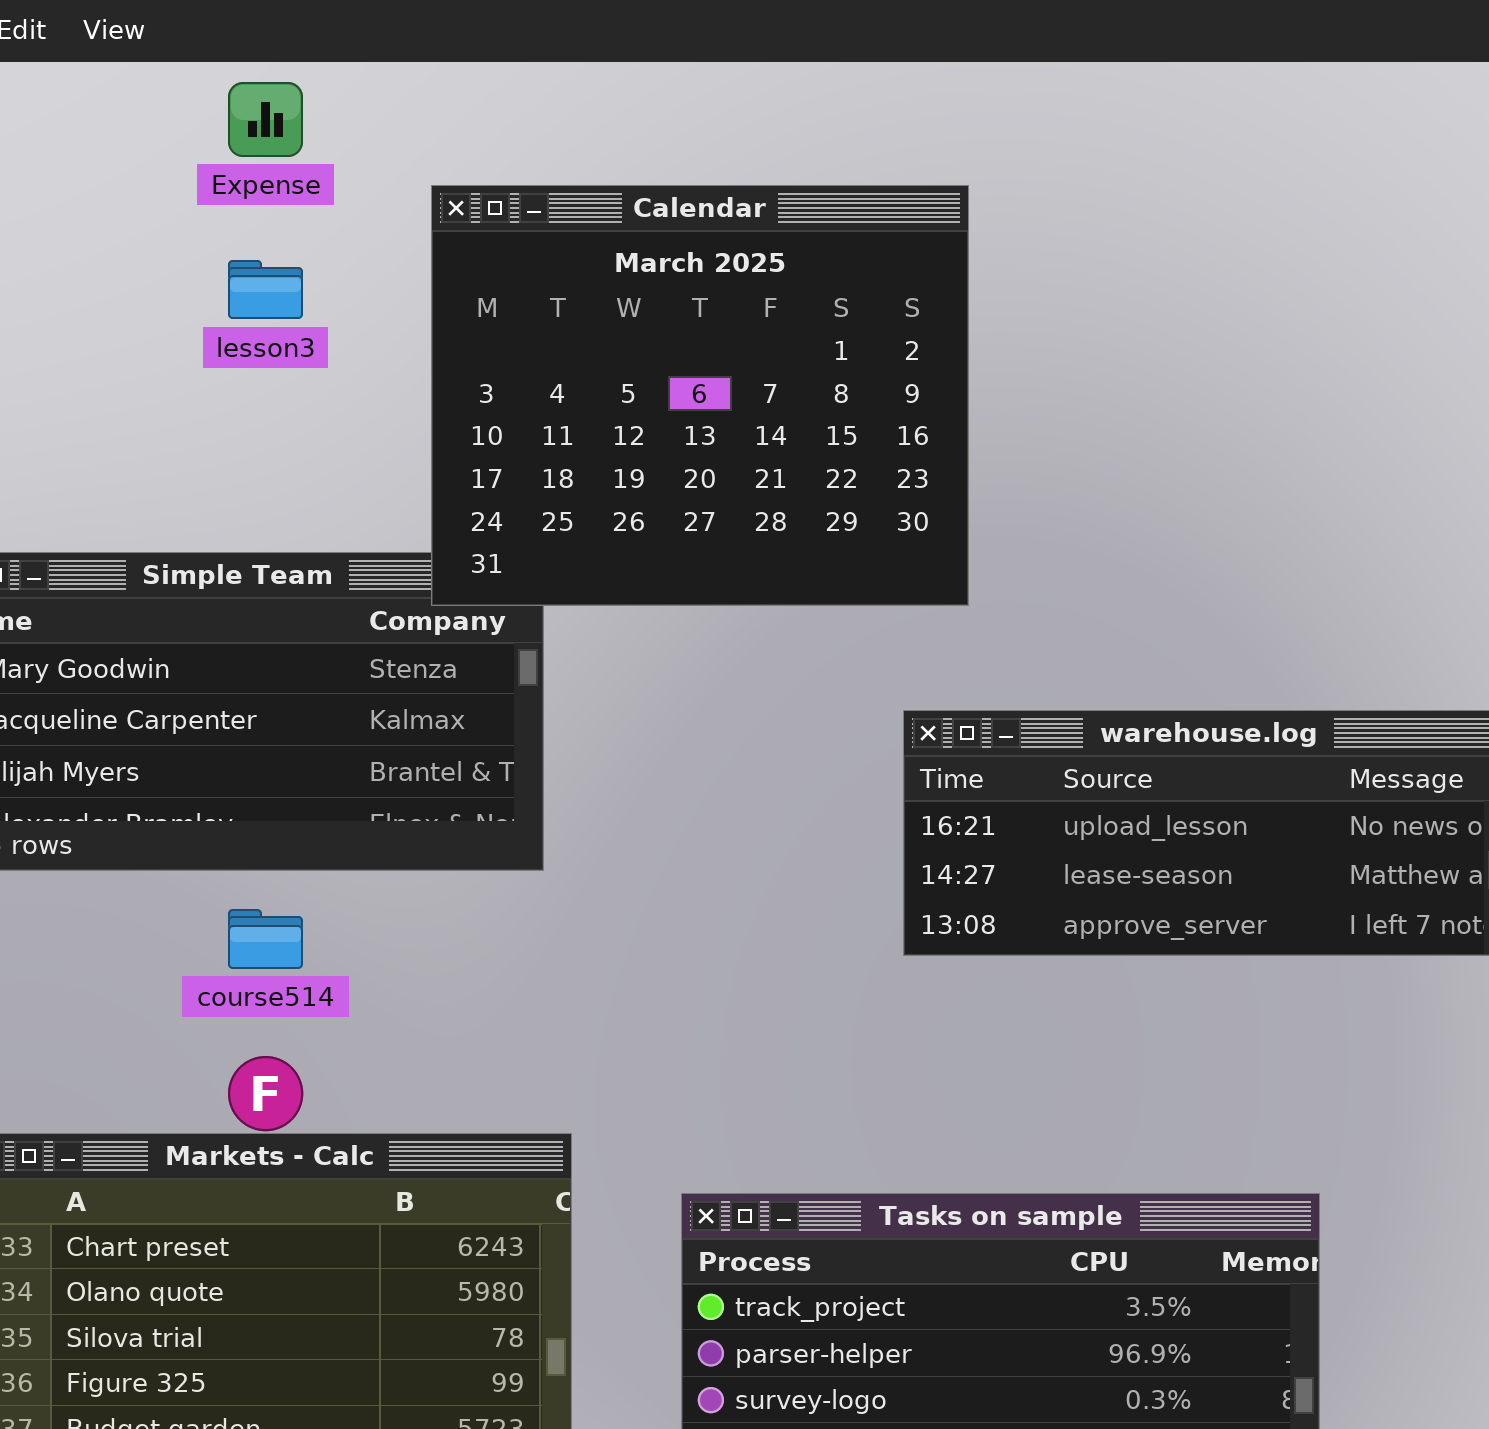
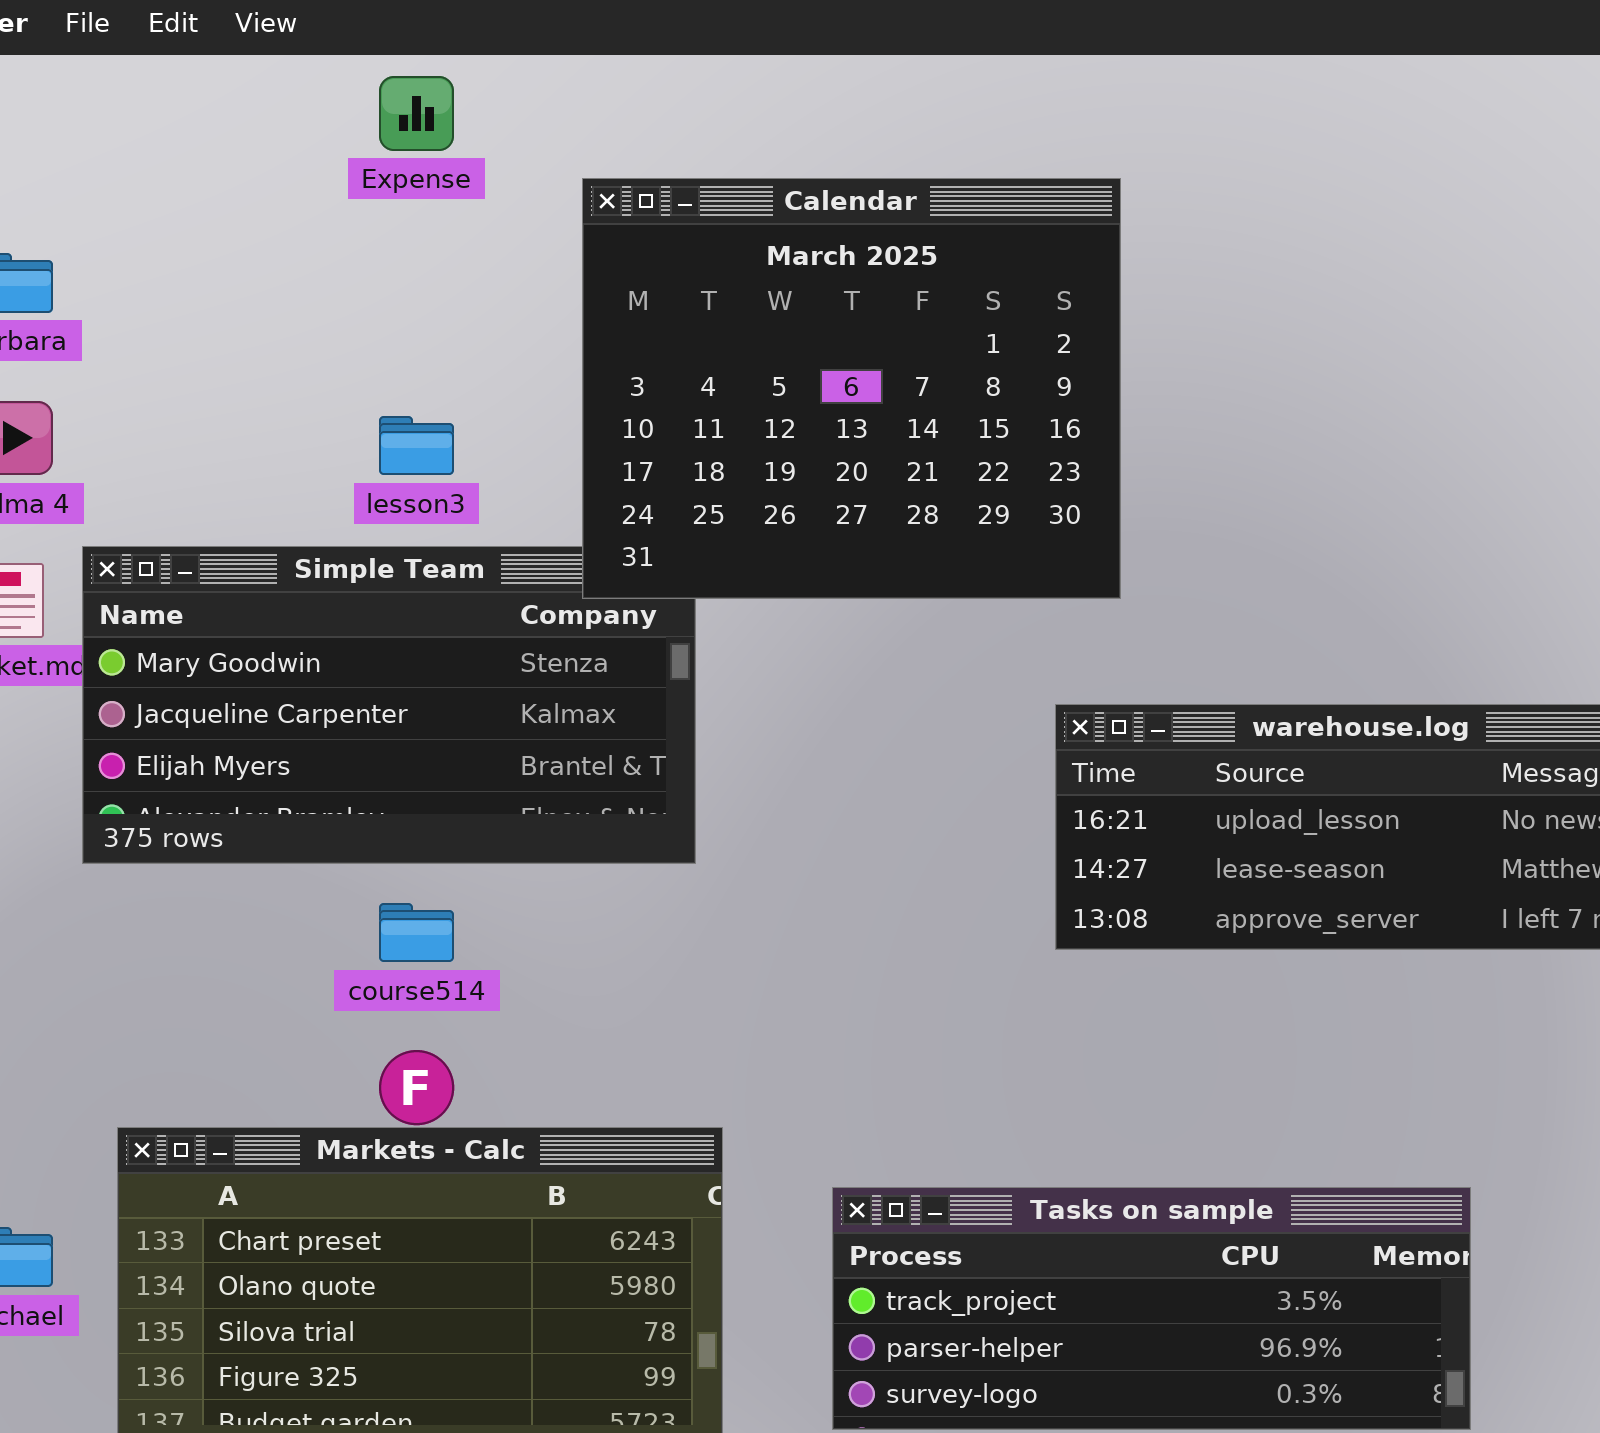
lesson3: [228,260,303,319] -> [379,416,454,475], moved

